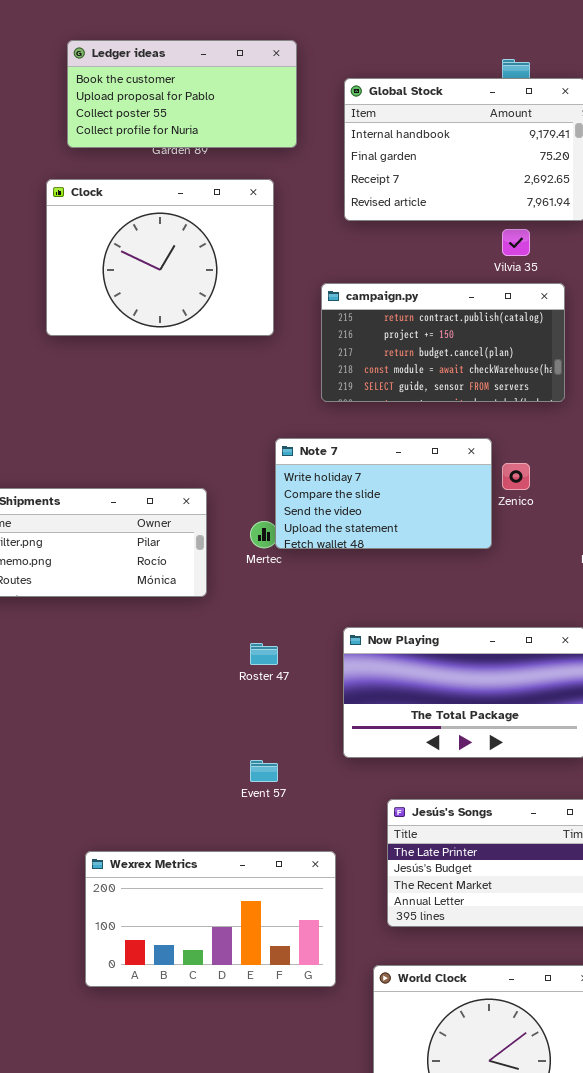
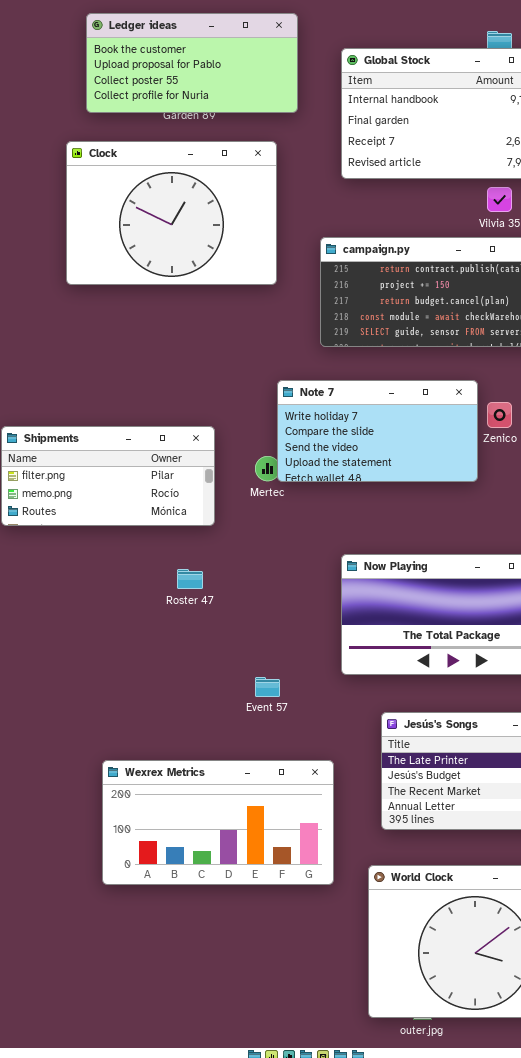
Roster 47: [250,643,278,665] -> [177,569,203,589], moved

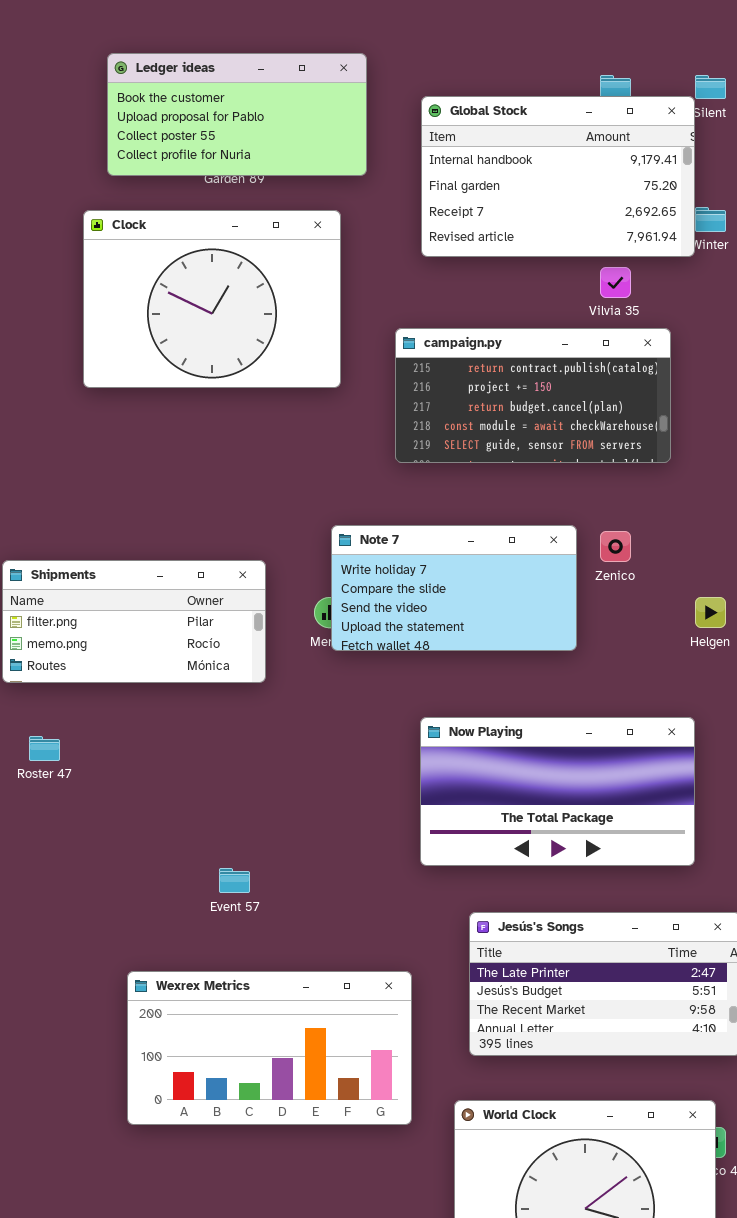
Note 7: [277,380,478,482] -> [331,525,577,651], moved
Roster 47: [177,569,203,589] -> [29,736,60,761], moved
Event 57: [255,677,280,697] -> [219,868,250,893], moved

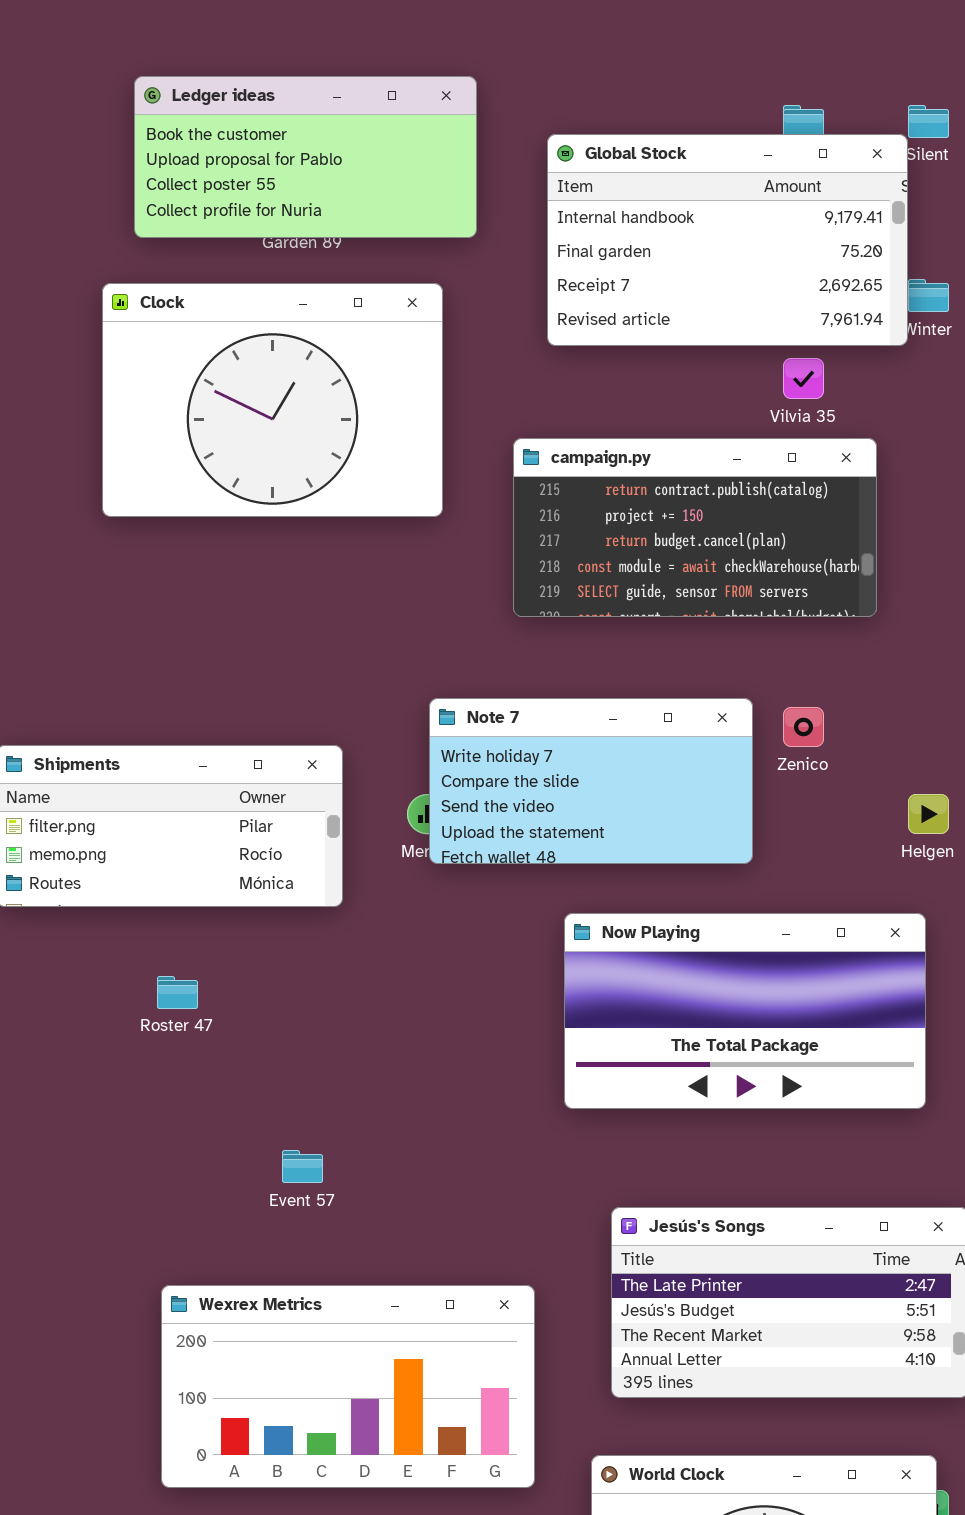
Now Playing: [420,717,695,866] -> [564,913,926,1109], moved
Roster 47: [29,736,60,761] -> [157,976,198,1009], moved

